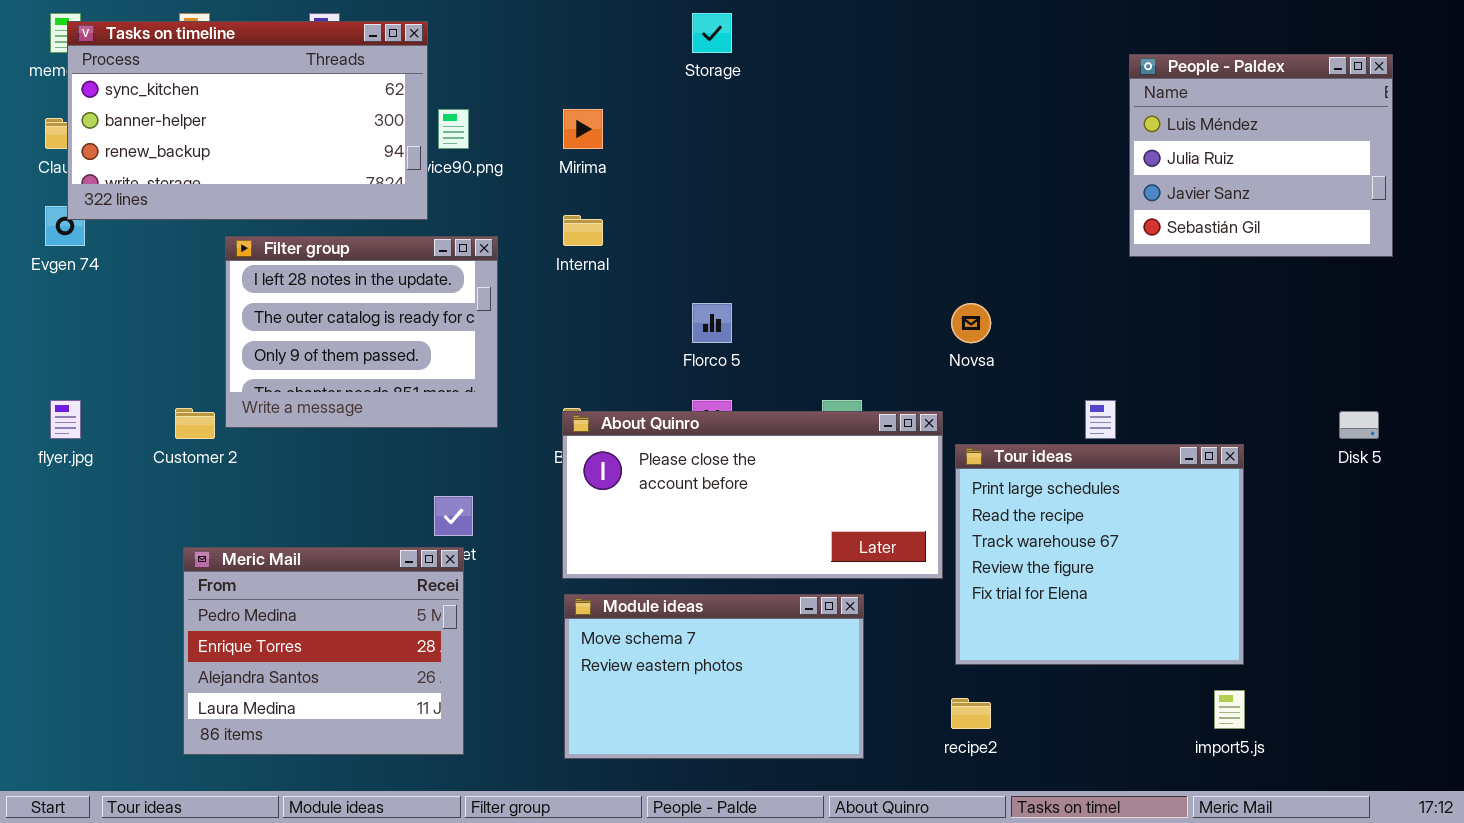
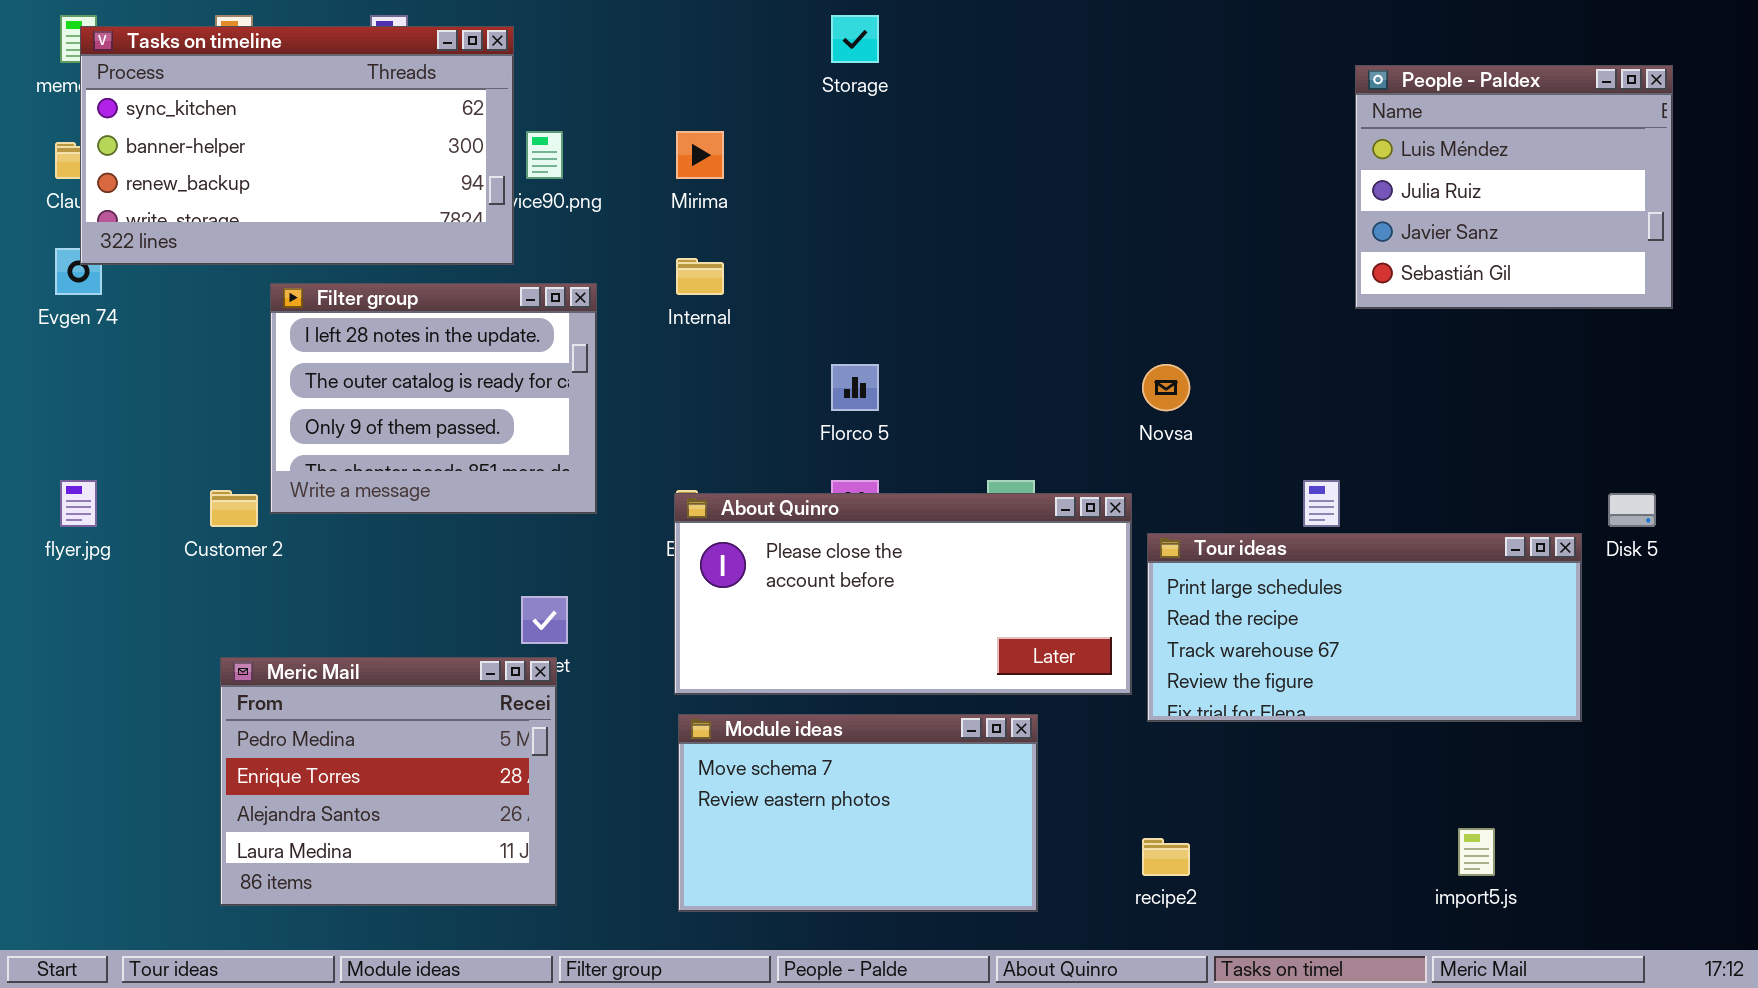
Tour ideas: [955,444,1244,665] -> [1147,533,1582,722], resized

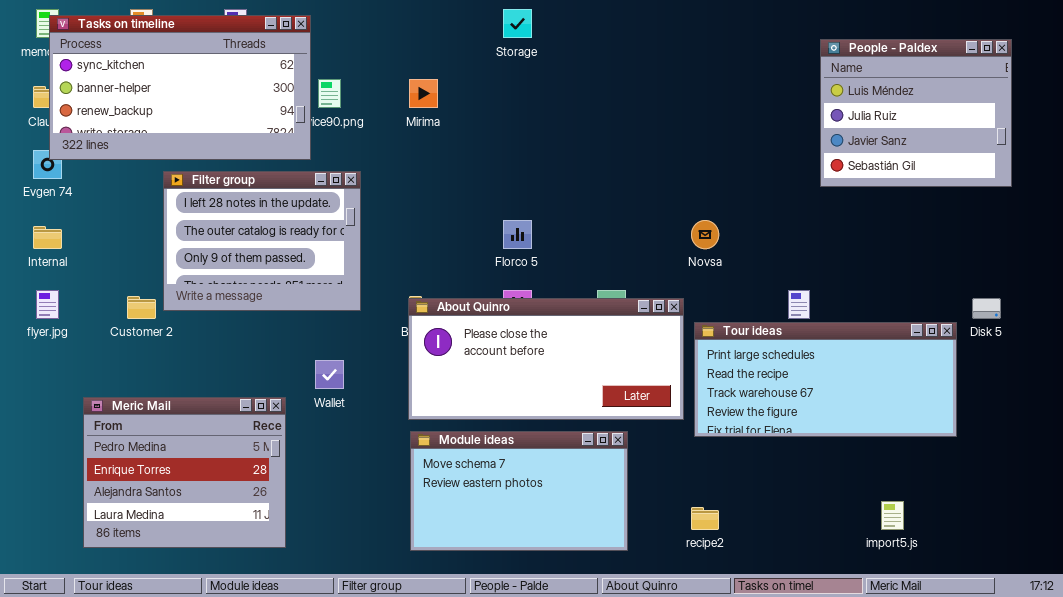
Internal: [676,258,724,295] -> [33,226,62,249], moved
Meric Mail: [220,657,557,906] -> [83,397,286,548], moved

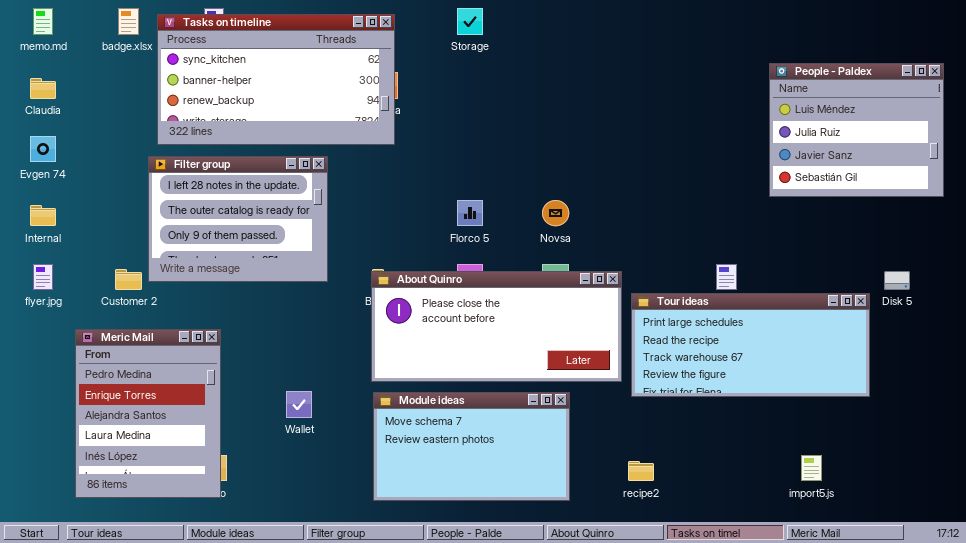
Tasks on timeline: [49,15,311,160] -> [157,14,395,145], moved
People - Paldex: [820,39,1012,187] -> [769,63,944,197], moved
Novsa: [691,220,719,249] -> [542,200,569,226], moved
Wallet: [315,360,344,389] -> [286,391,312,418], moved
Meric Mail: [83,397,286,548] -> [75,329,221,498], resized

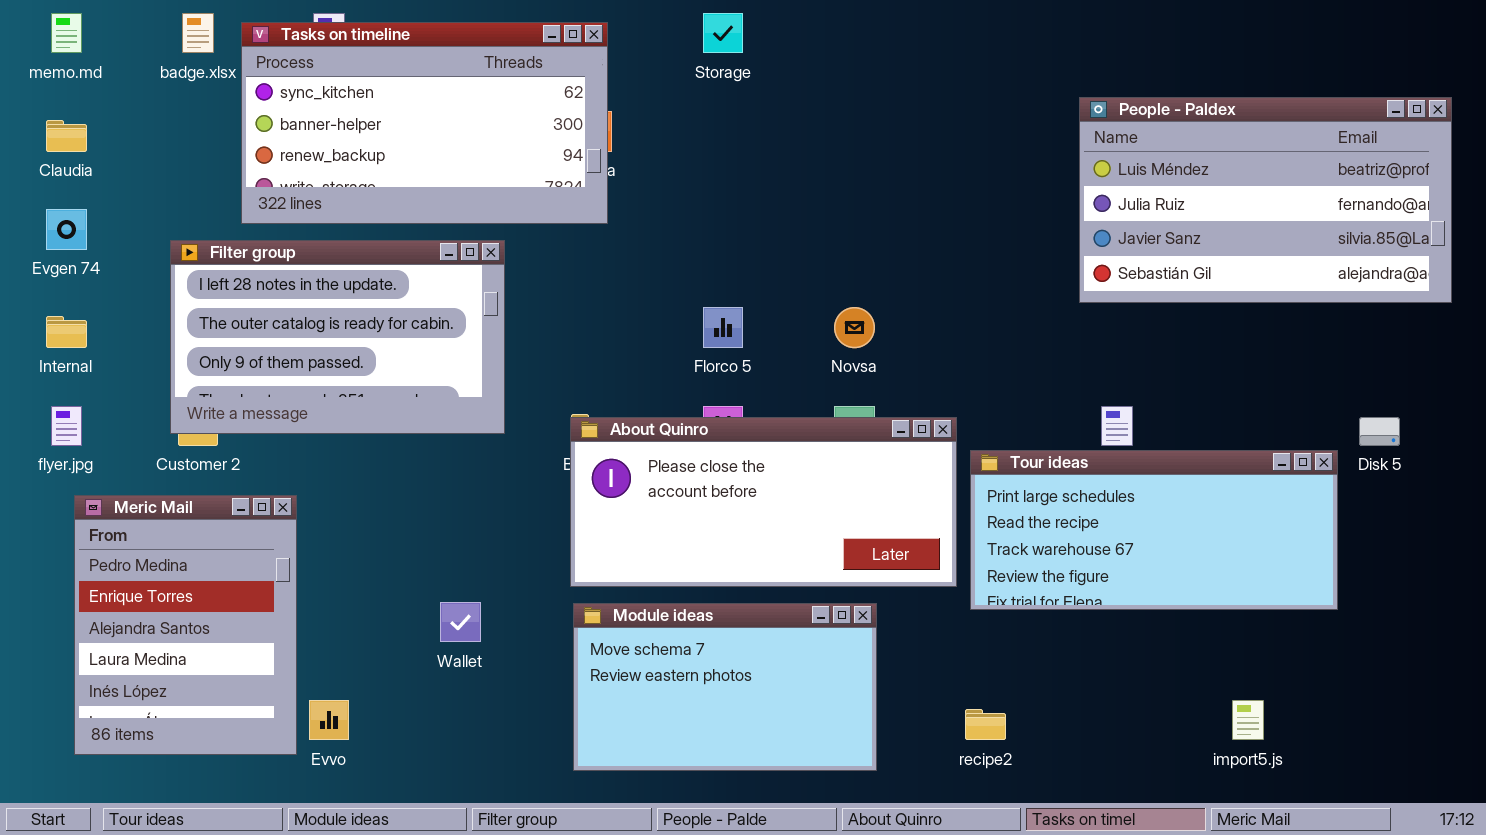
People - Paldex: [769,63,944,197] -> [1079,97,1452,303], resized
Filter group: [148,156,328,282] -> [170,240,505,434], resized
Meric Mail: [75,329,221,498] -> [74,495,297,755], moved

